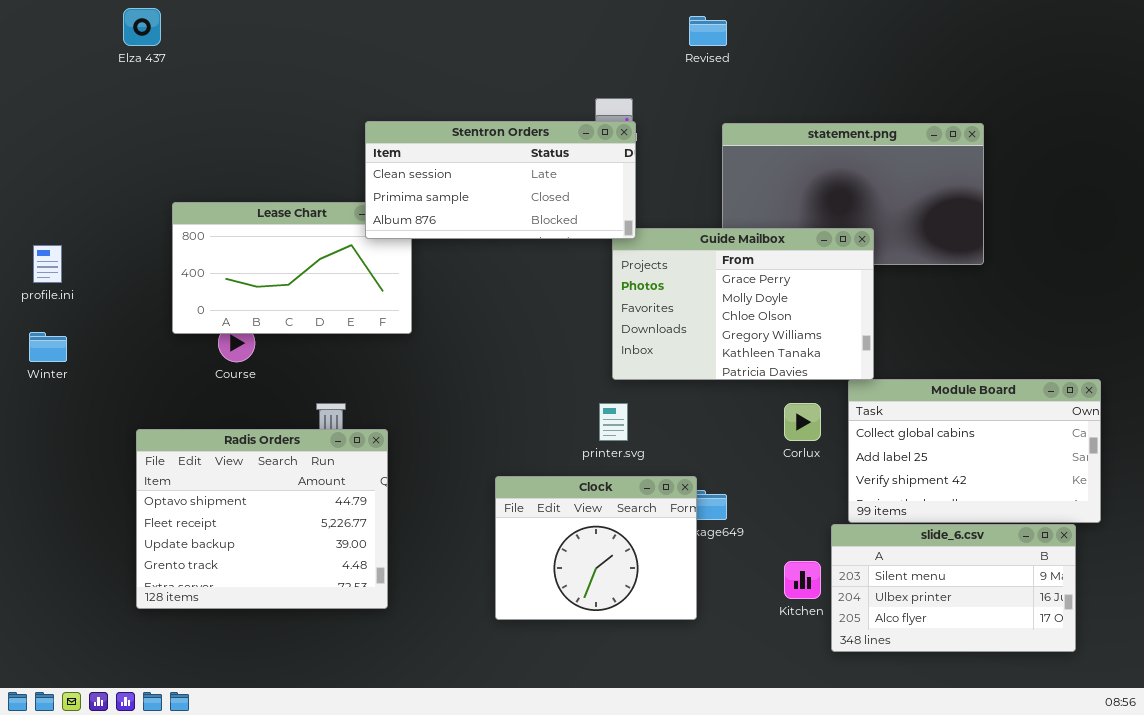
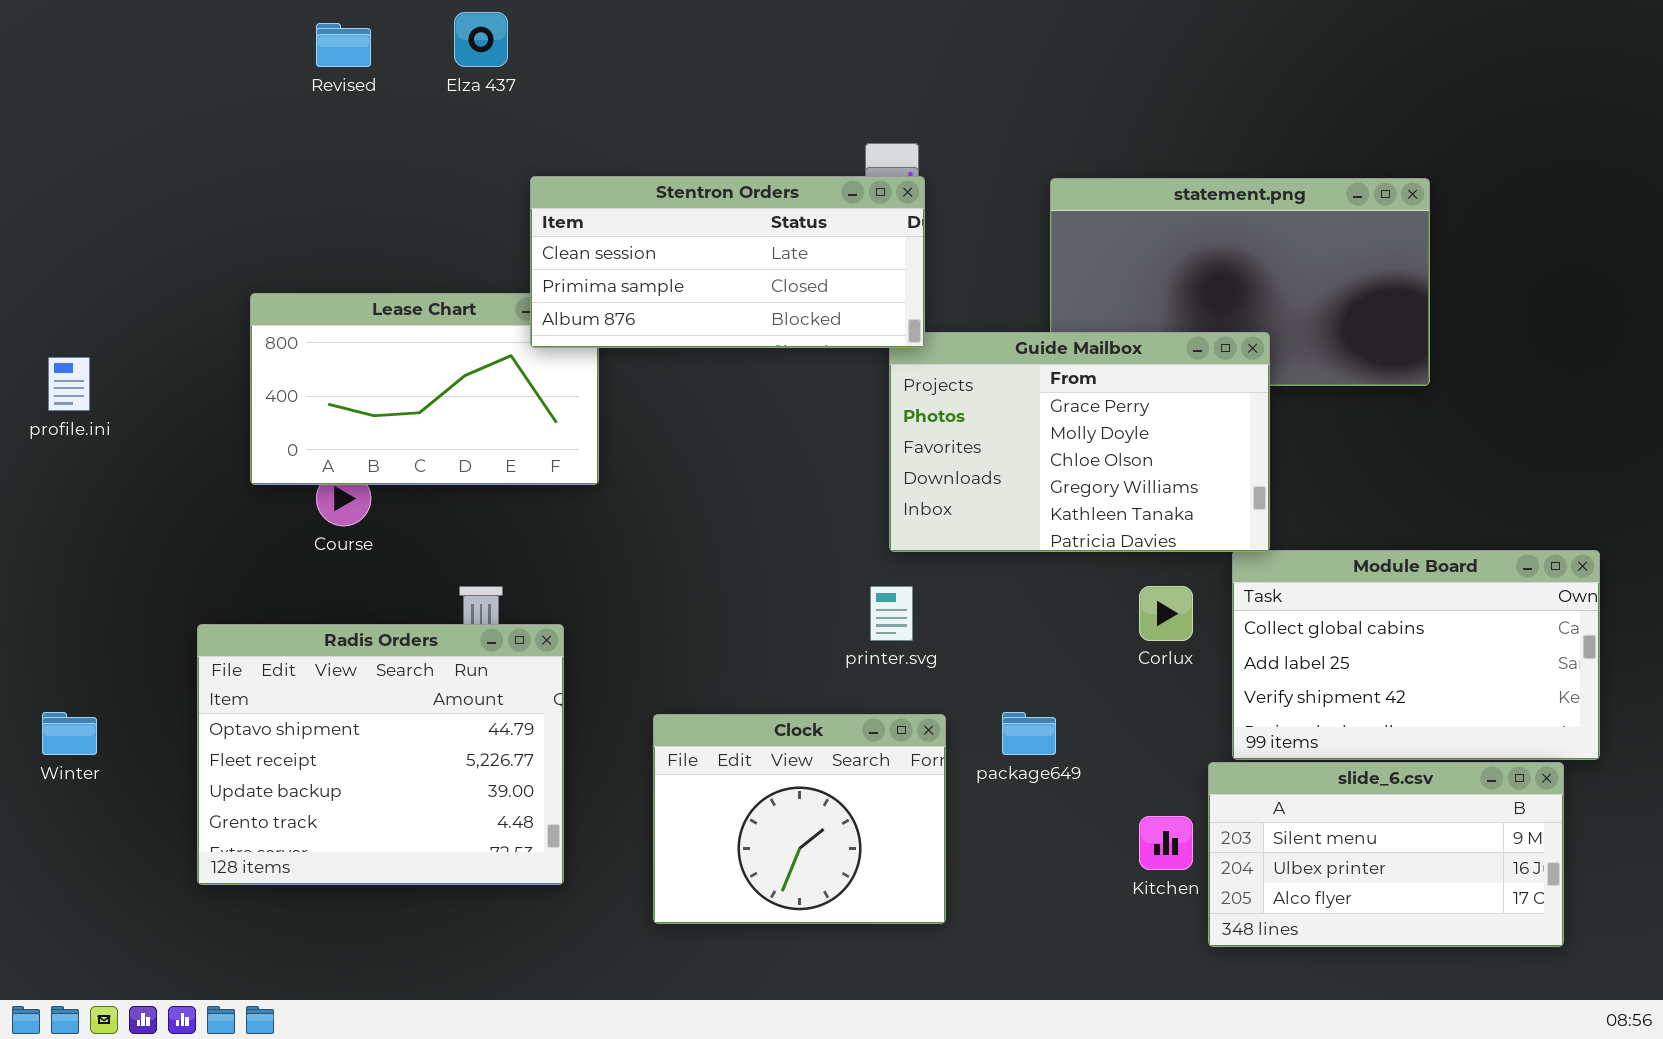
Elza 437: [123,8,161,46] -> [454,12,508,67], moved
Revised: [689,16,727,46] -> [316,23,371,67], moved
Winter: [29,332,67,362] -> [42,712,97,755], moved
Clock: [495,476,697,620] -> [653,714,946,924], moved

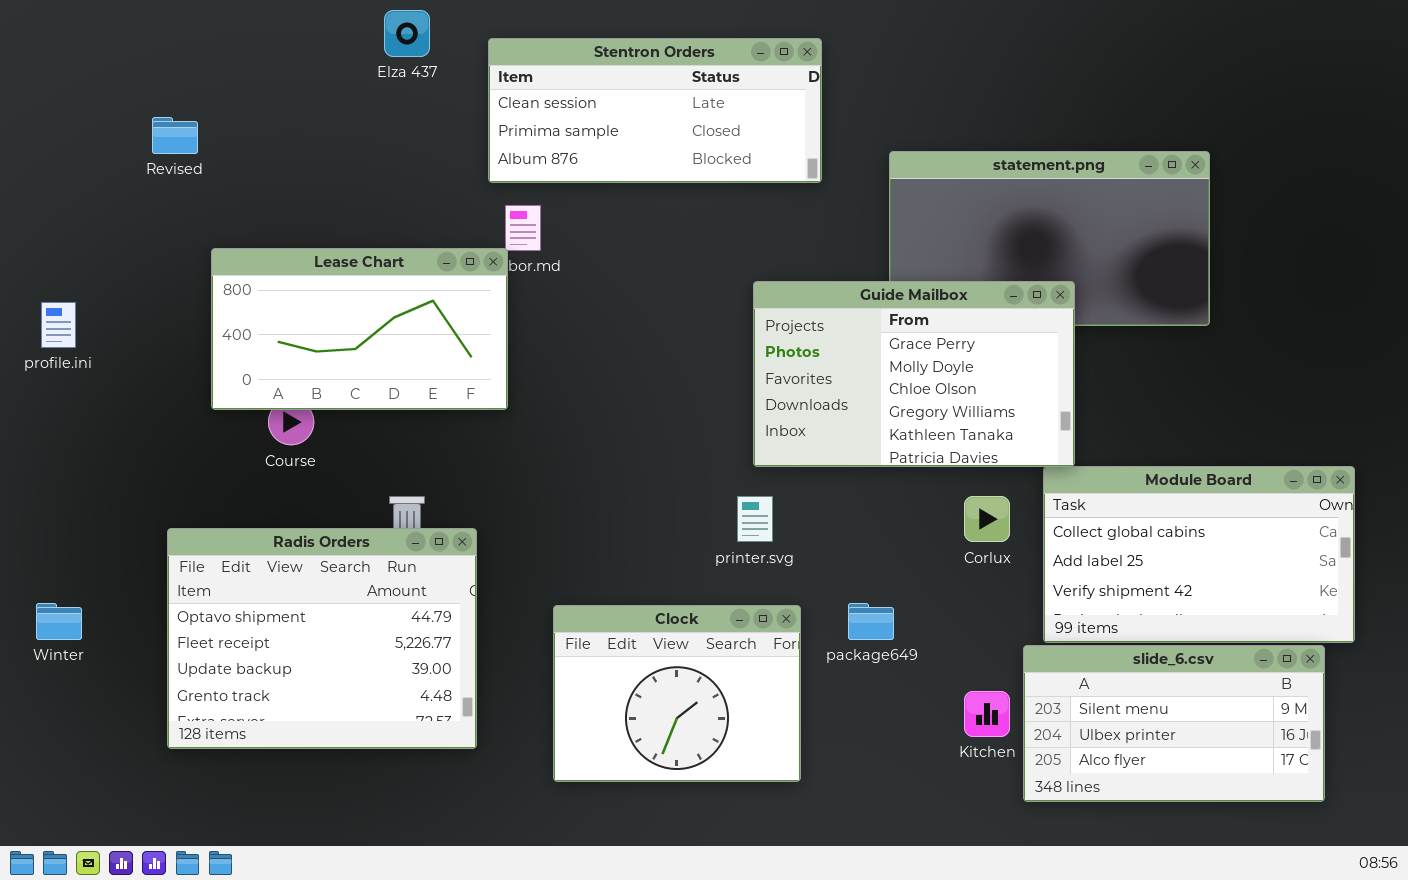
Revised: [316,23,371,67] -> [152,117,198,154], moved
Stentron Orders: [530,176,925,348] -> [488,38,822,183], moved

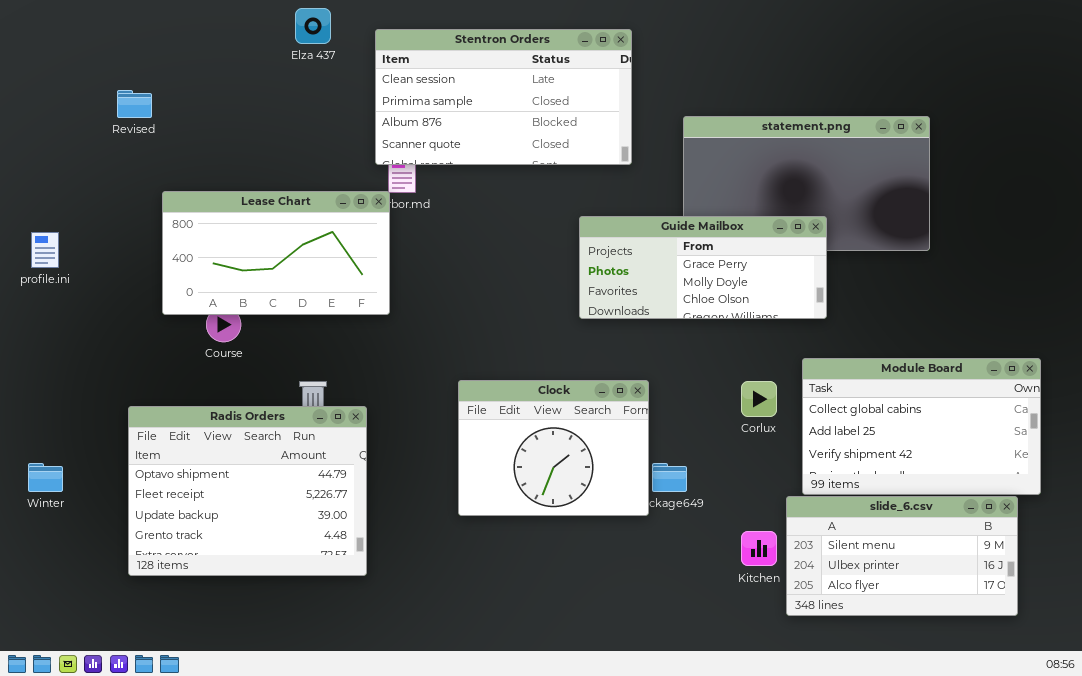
Stentron Orders: [488,38,822,183] -> [375,29,632,165], resized
Guide Mailbox: [753,281,1075,467] -> [579,216,827,319], resized
Clock: [553,605,801,782] -> [458,380,649,516], moved

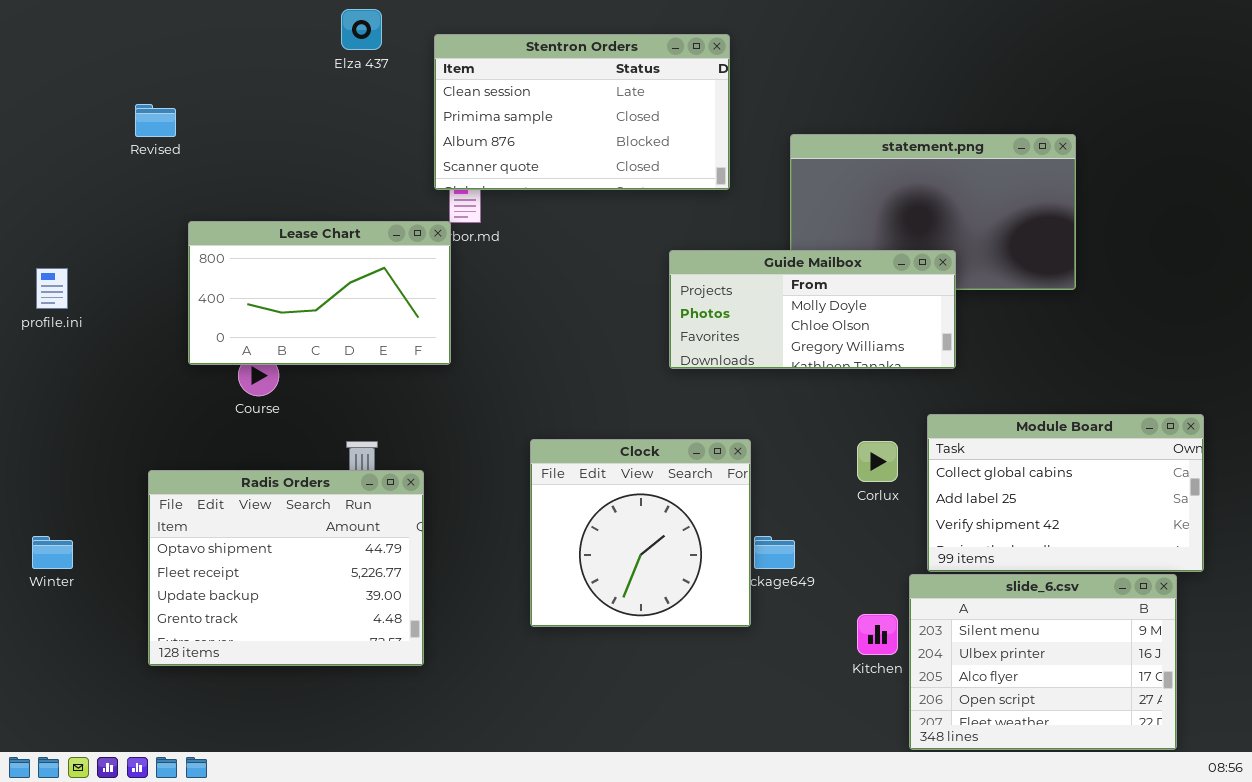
Guide Mailbox: [579,216,827,319] -> [669,250,956,369], scrolled down 1 row
Clock: [458,380,649,516] -> [530,439,751,627], resized
slide_6.csv: [786,496,1018,616] -> [909,574,1177,750], resized

